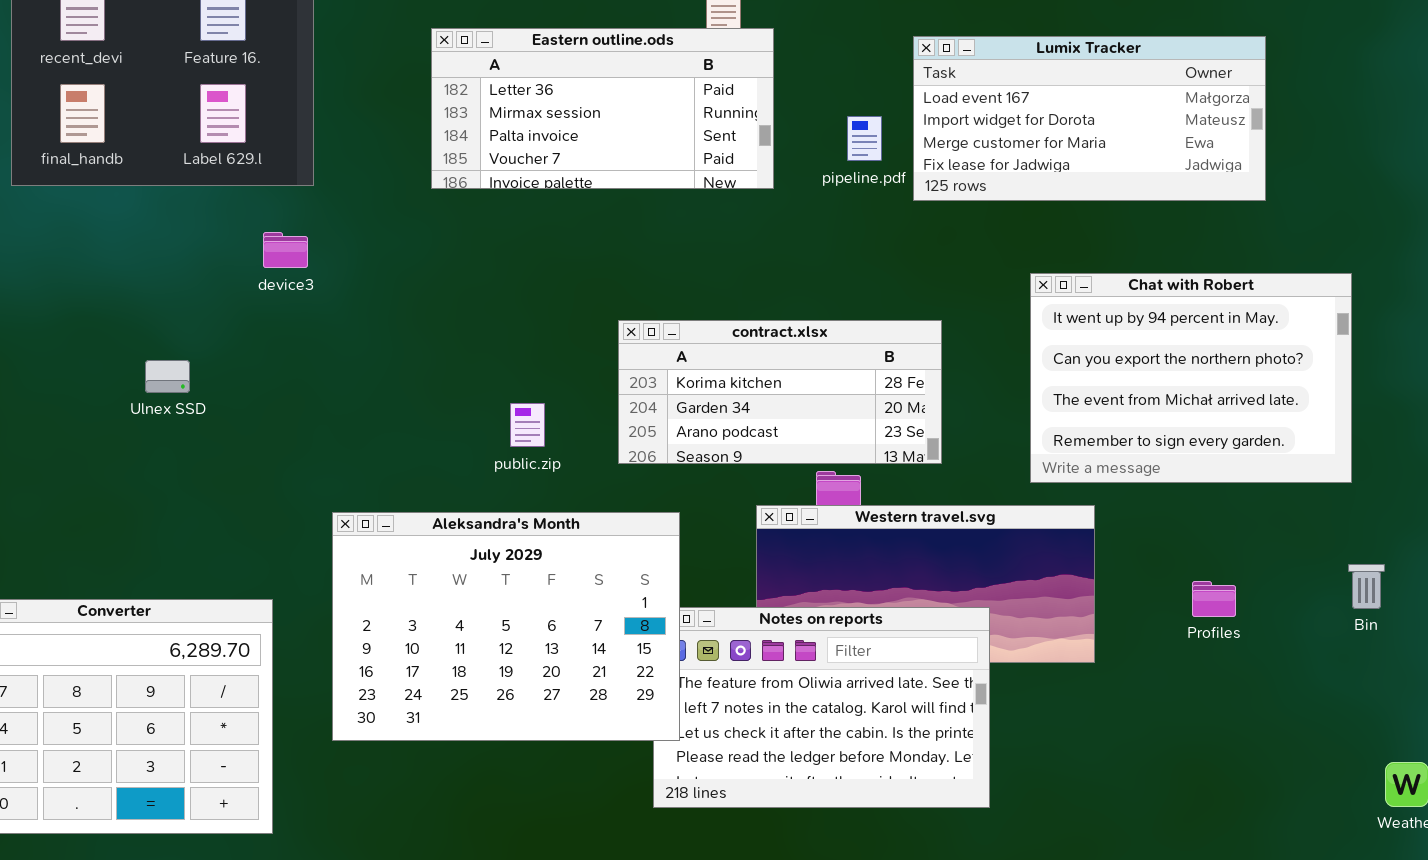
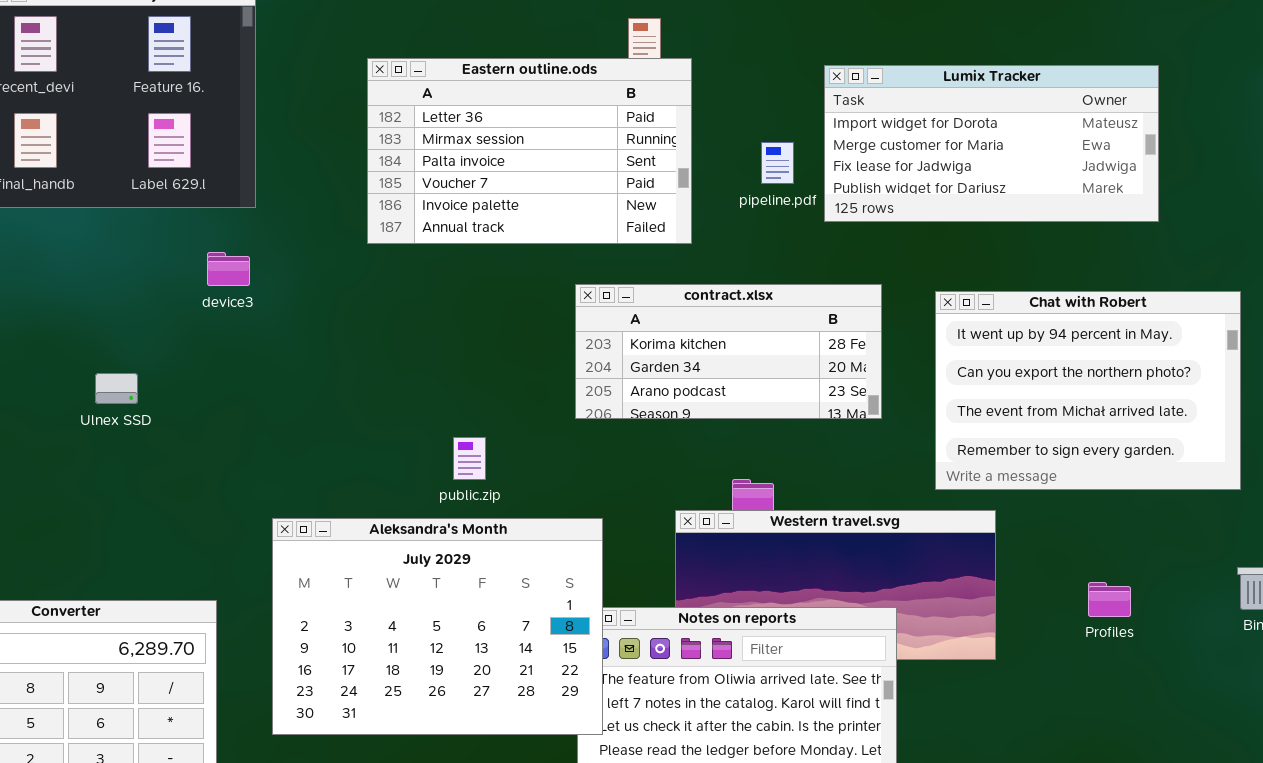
Eastern outline.ods: [431,28,774,189] -> [367,58,692,244], resized
Lumix Tracker: [913,36,1266,201] -> [824,65,1159,222], scrolled down 1 row
contract.xlsx: [618,320,942,464] -> [575,284,882,419], moved
public.zip: [510,403,545,447] -> [453,437,486,480], moved

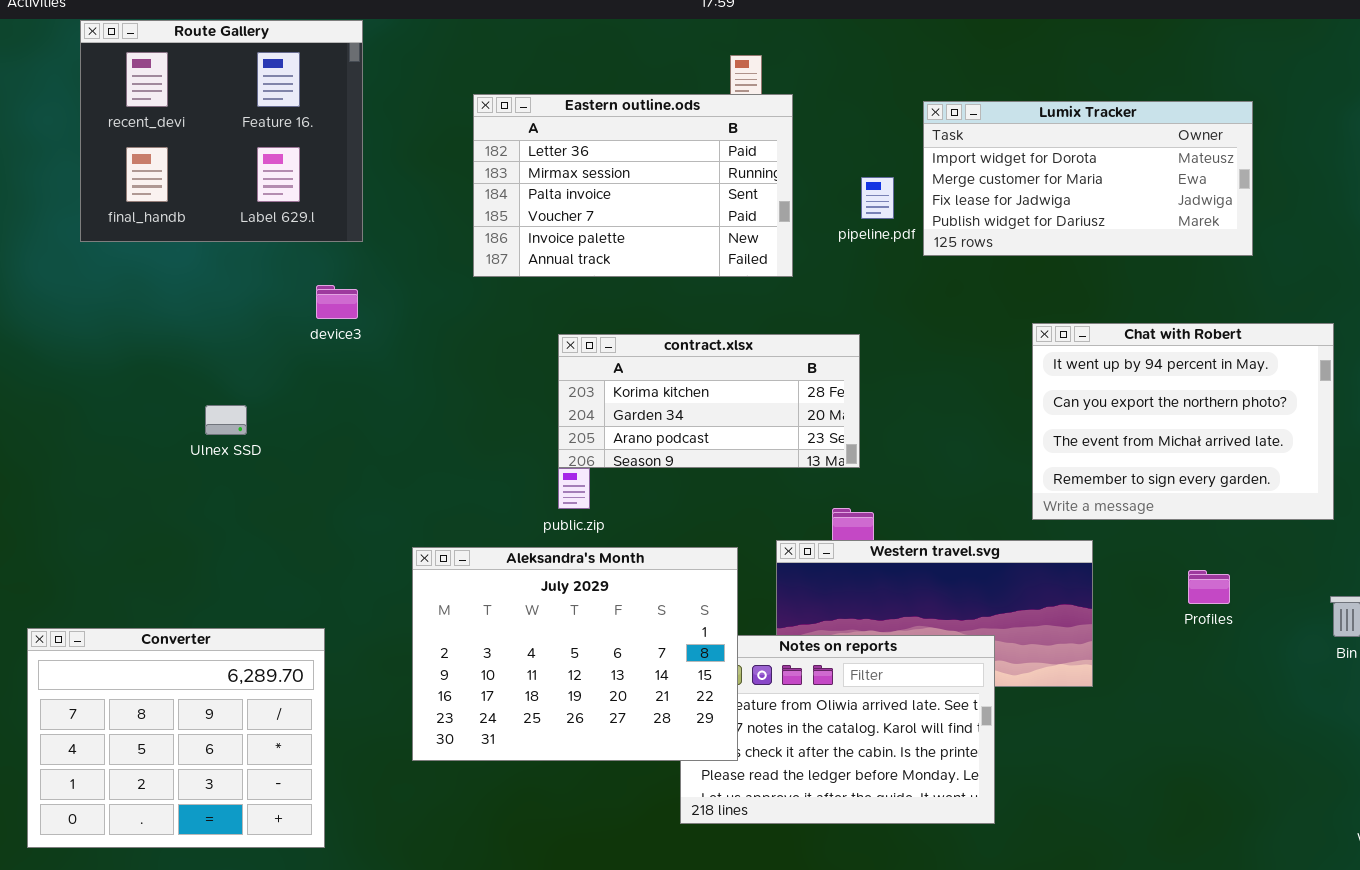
contract.xlsx: [575,284,882,419] -> [558,334,860,468], moved
Aleksandra's Month: [272,518,603,735] -> [412,547,738,761], moved
Profiles: [1088,582,1131,617] -> [1188,570,1230,604], moved

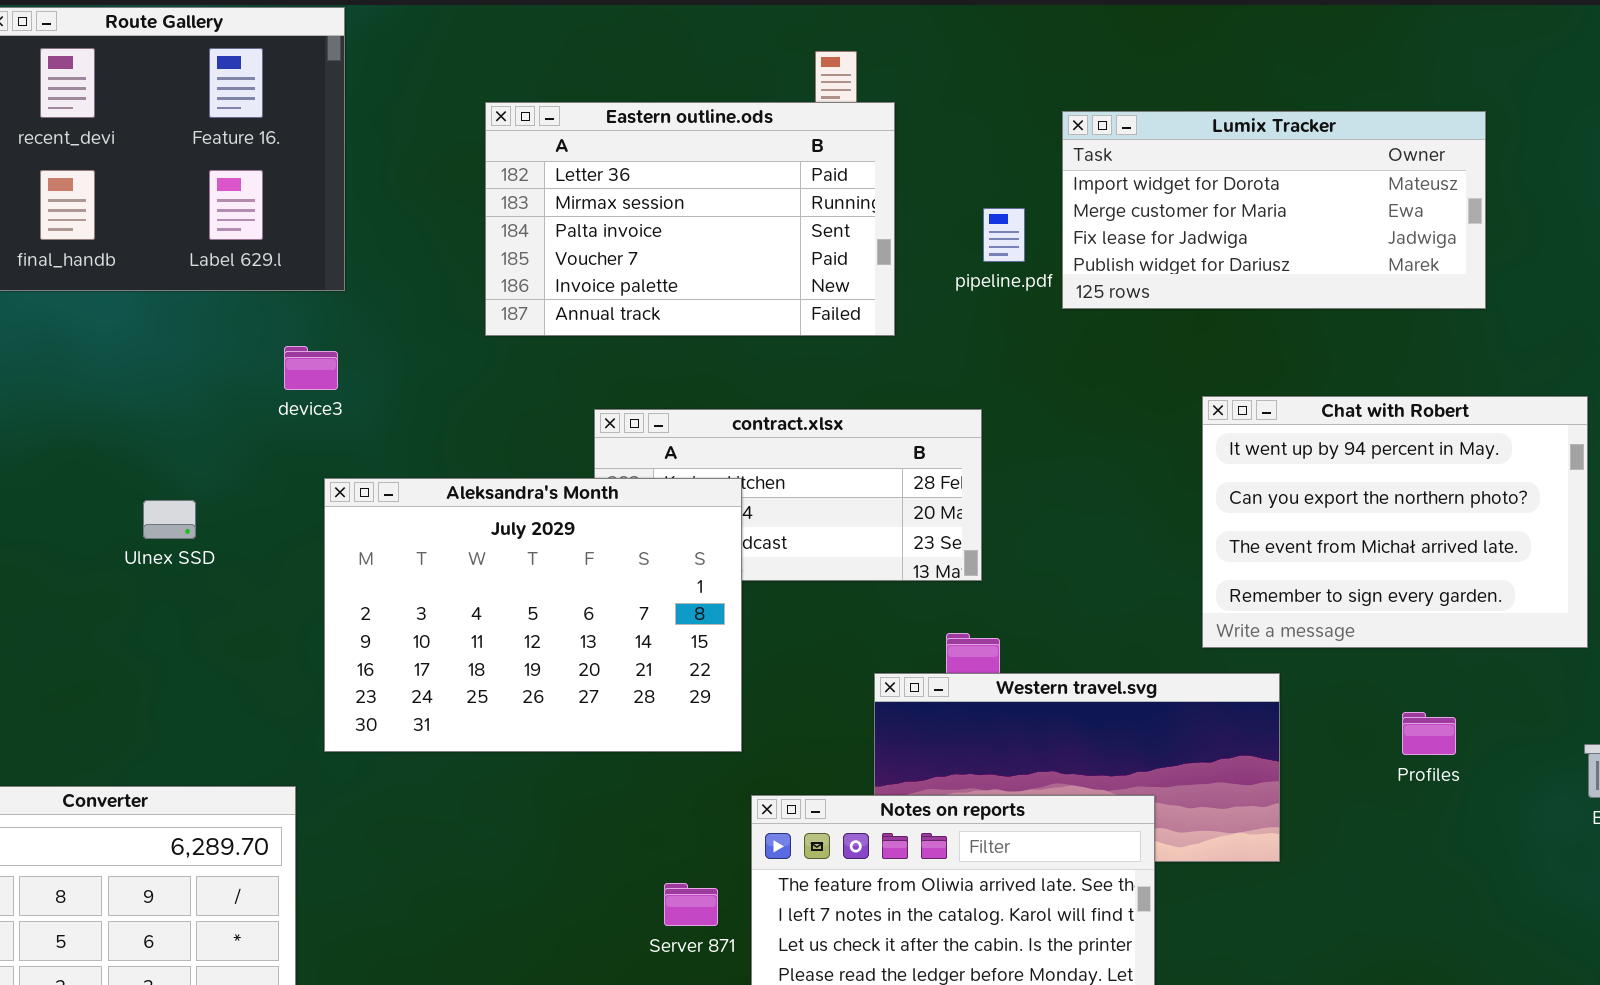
Aleksandra's Month: [412,547,738,761] -> [324,478,742,752], moved

